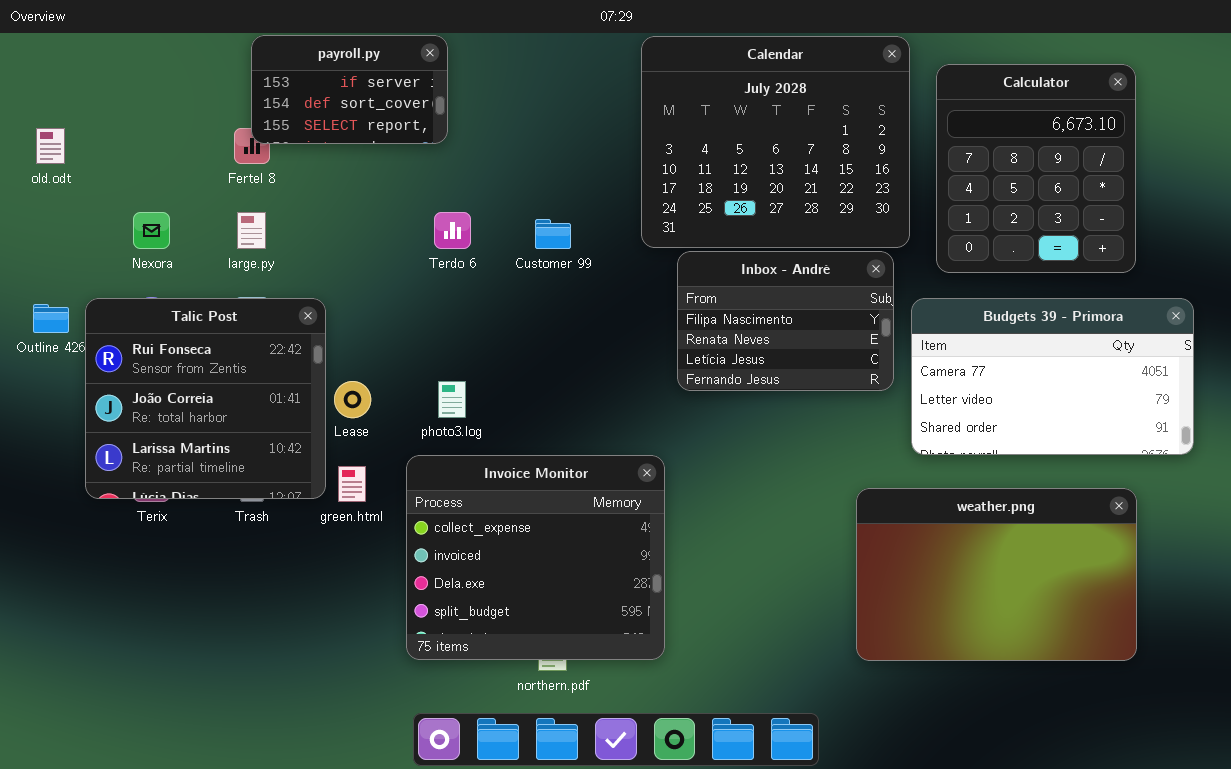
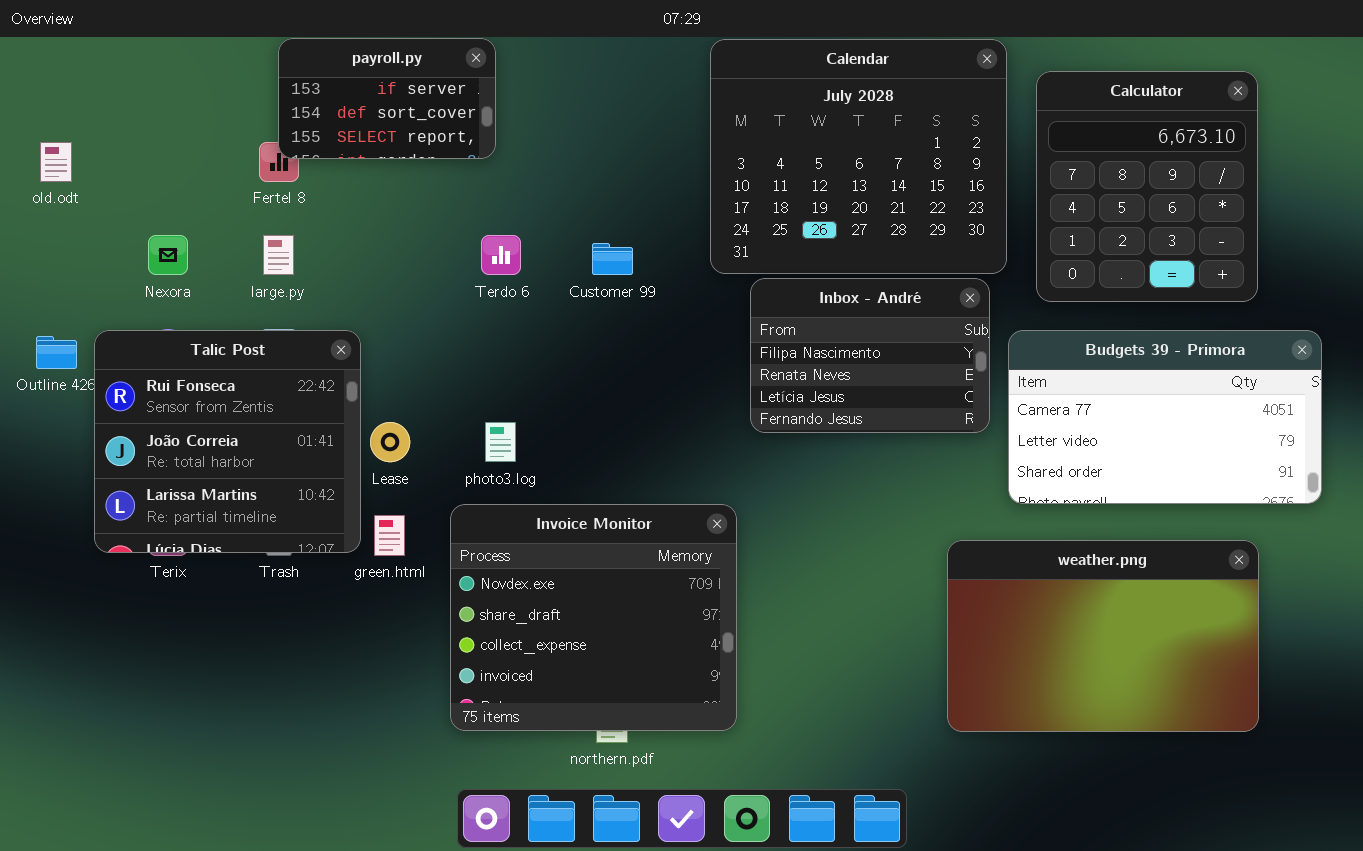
Invoice Monitor: [406,455,665,660] -> [450,504,737,731], scrolled up 2 rows

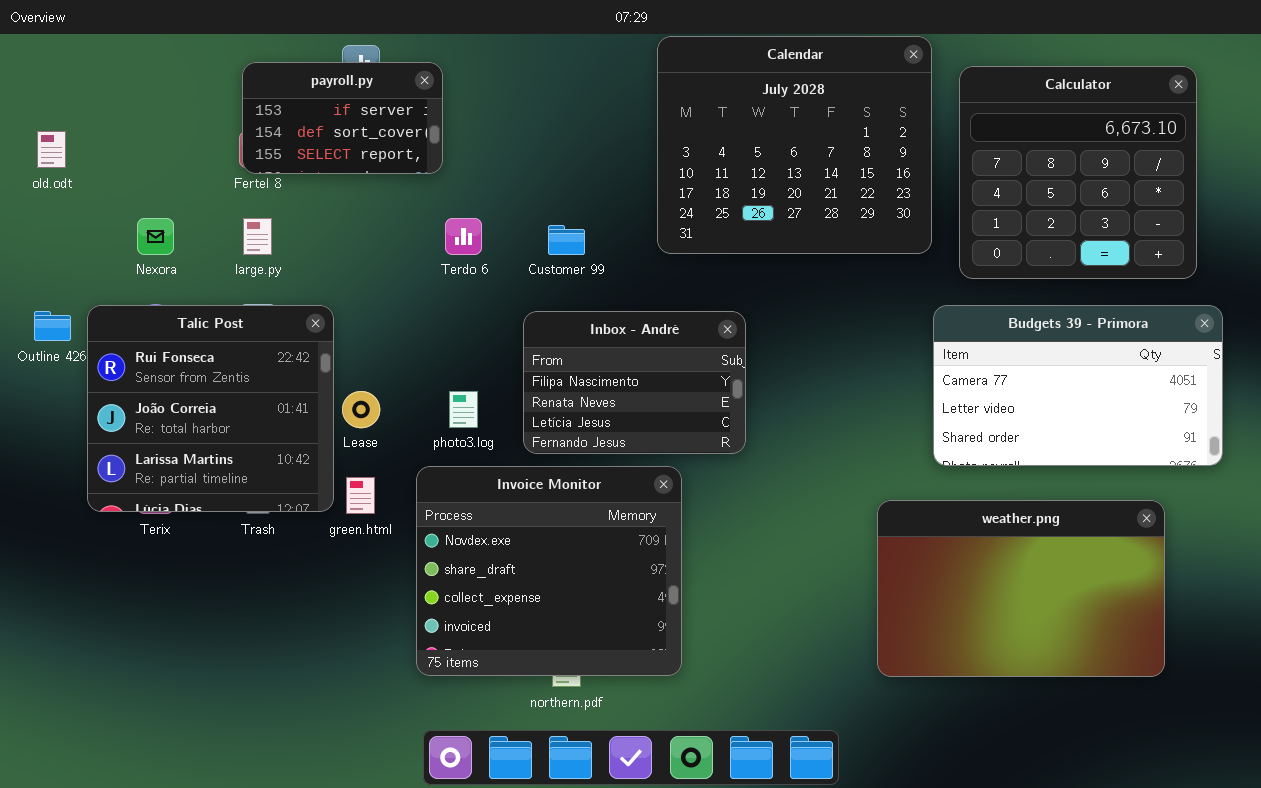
payroll.py: [278,38,496,159] -> [242,62,443,174], moved
Calculator: [1036,71,1258,302] -> [959,66,1197,279], resized
Inbox - André: [750,278,990,433] -> [523,311,746,454], moved

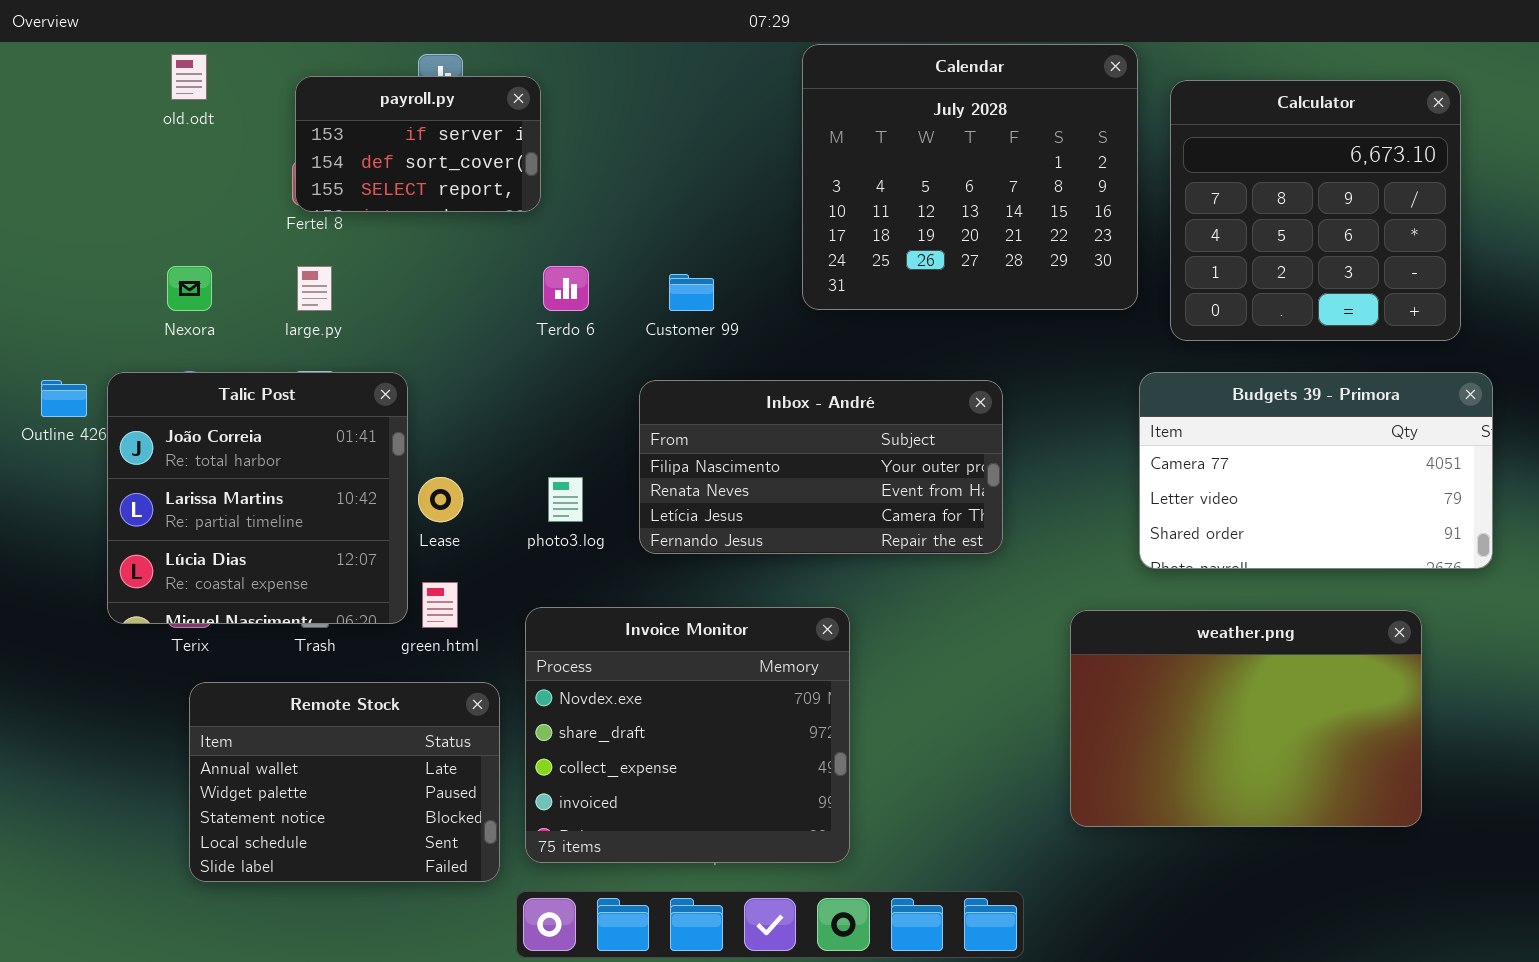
old.odt: [37,131,66,168] -> [171,54,207,100], moved
Talic Post: [87,305,334,512] -> [107,372,408,624], scrolled down 1 row
Inbox - André: [523,311,746,454] -> [639,380,1003,554], resized
Invoice Monitor: [416,466,682,676] -> [525,607,850,863], moved
Remote Stock: none -> [189,682,500,882], opened

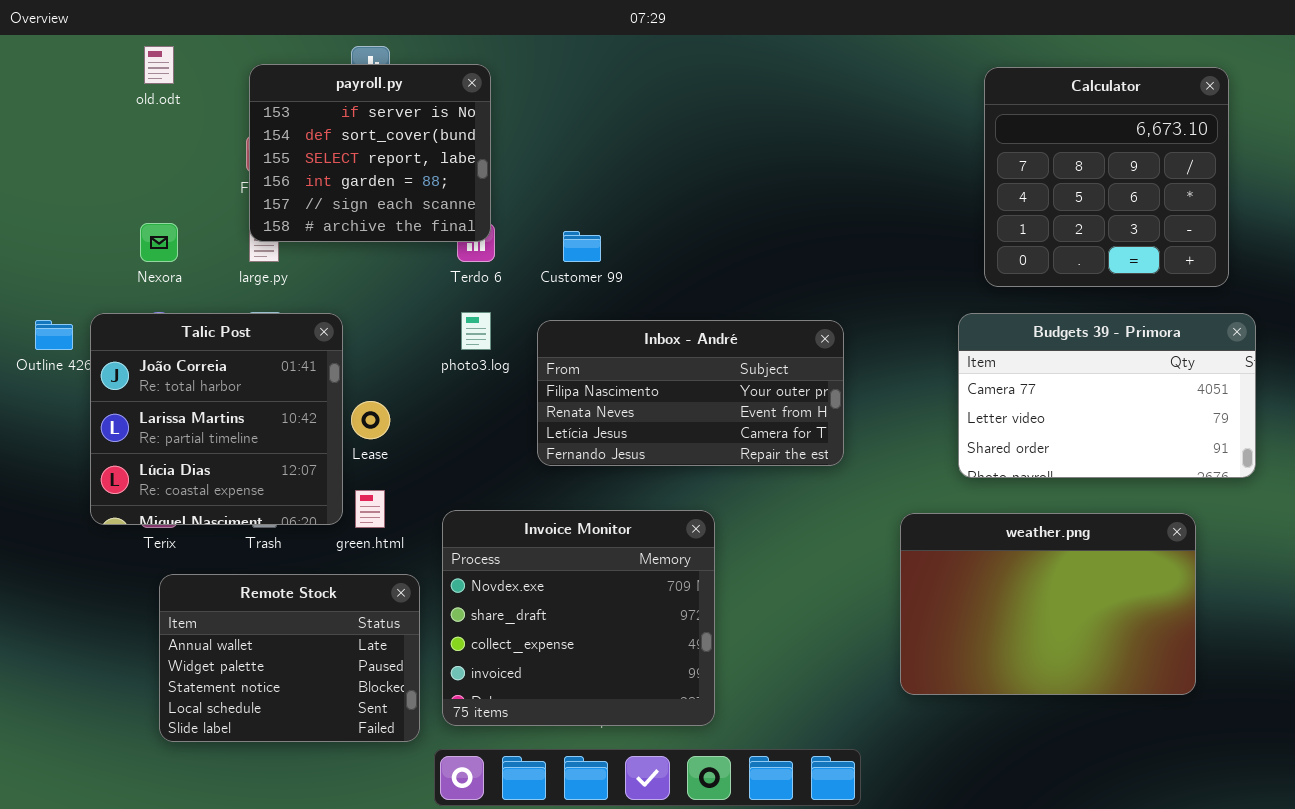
Calendar: [802,44,1138,310] -> none, closed
payroll.py: [295,76,541,212] -> [249,64,491,242], resized
photo3.log: [548,477,583,522] -> [461,312,491,350], moved

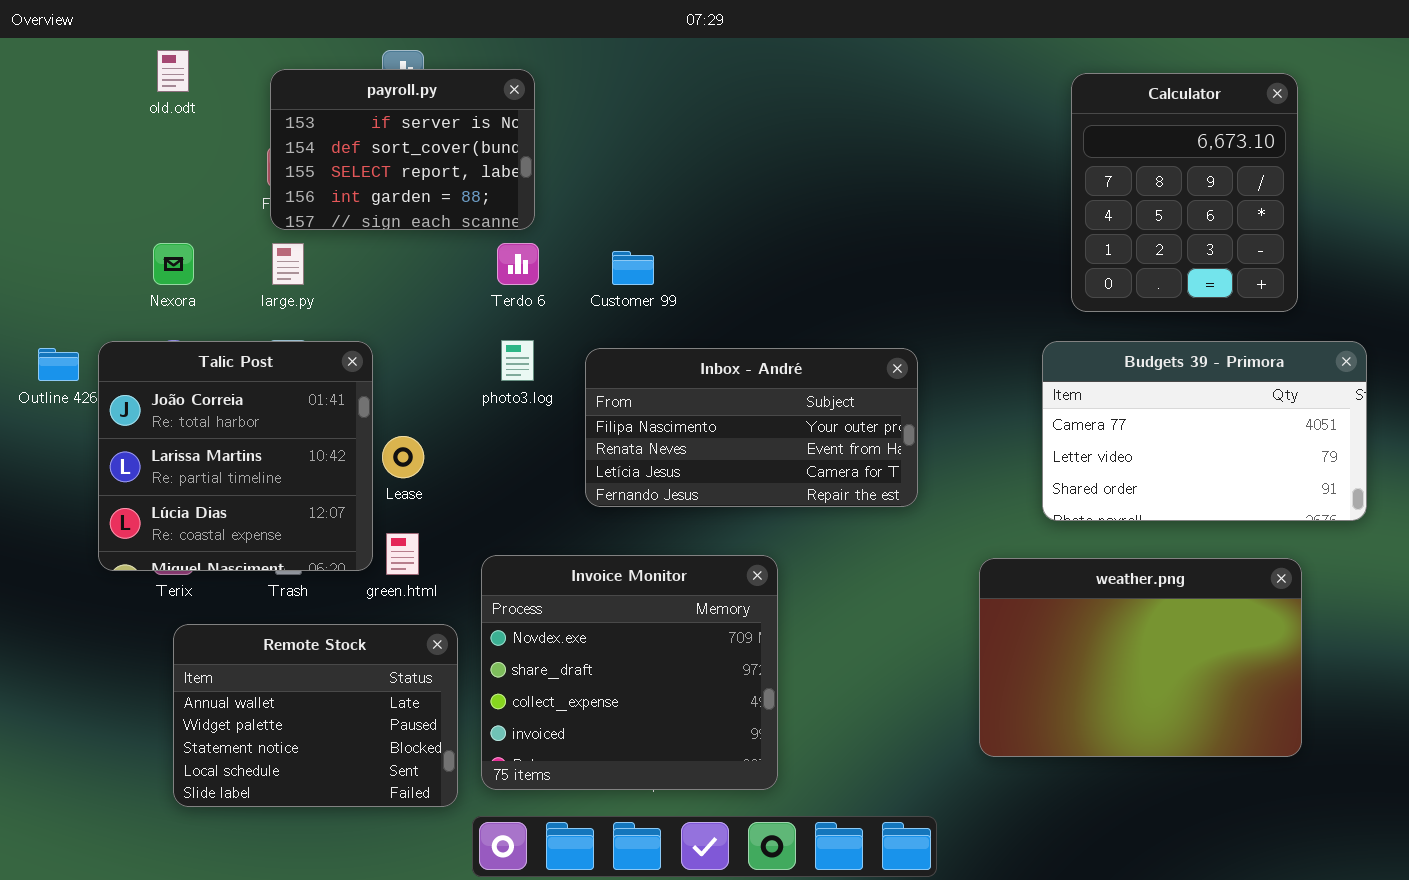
payroll.py: [249,64,491,242] -> [270,69,535,230], resized
Calculator: [984,67,1229,287] -> [1071,73,1298,312], resized

